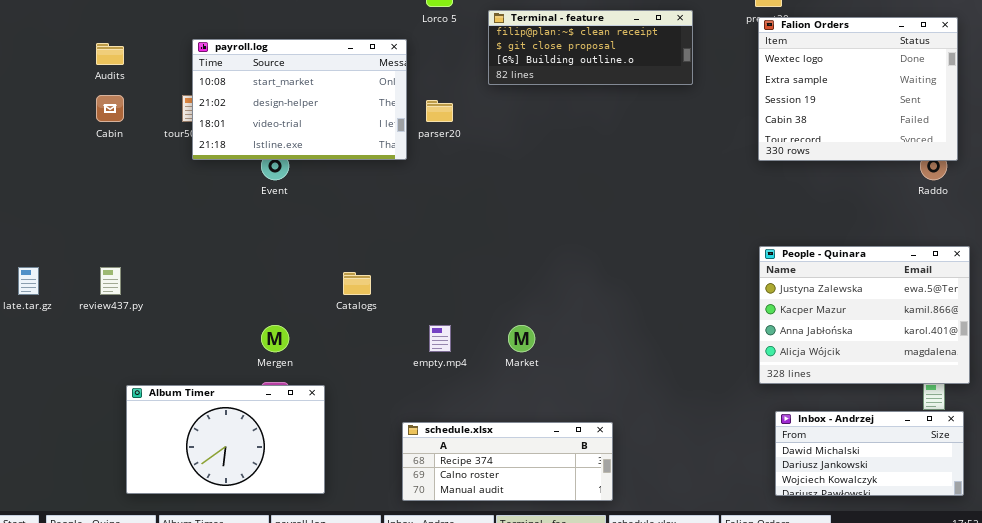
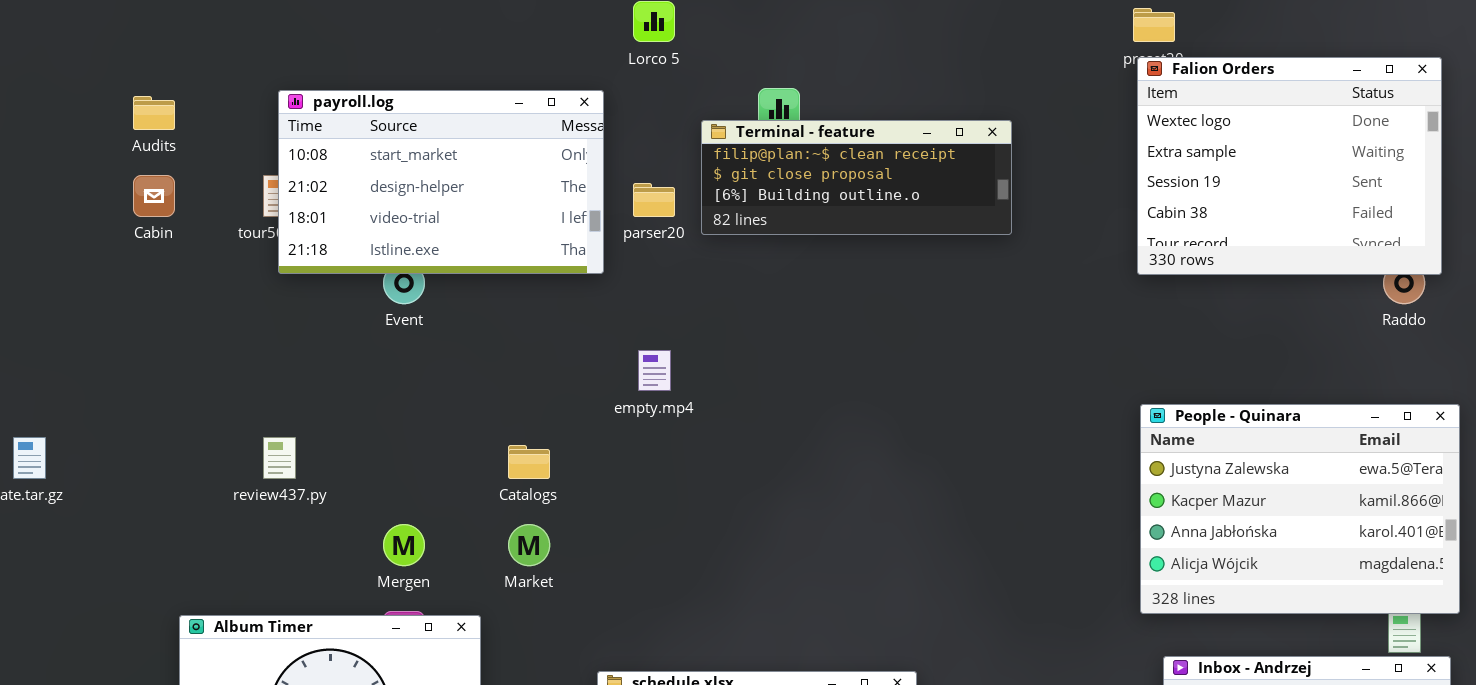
Terminal - feature: [488,10,693,85] -> [701,120,1012,235], moved
review437.py: [100,267,121,295] -> [263,437,296,479], moved
empty.mp4: [429,325,451,352] -> [638,350,671,391], moved
Market: [508,325,535,352] -> [508,524,550,566], moved

